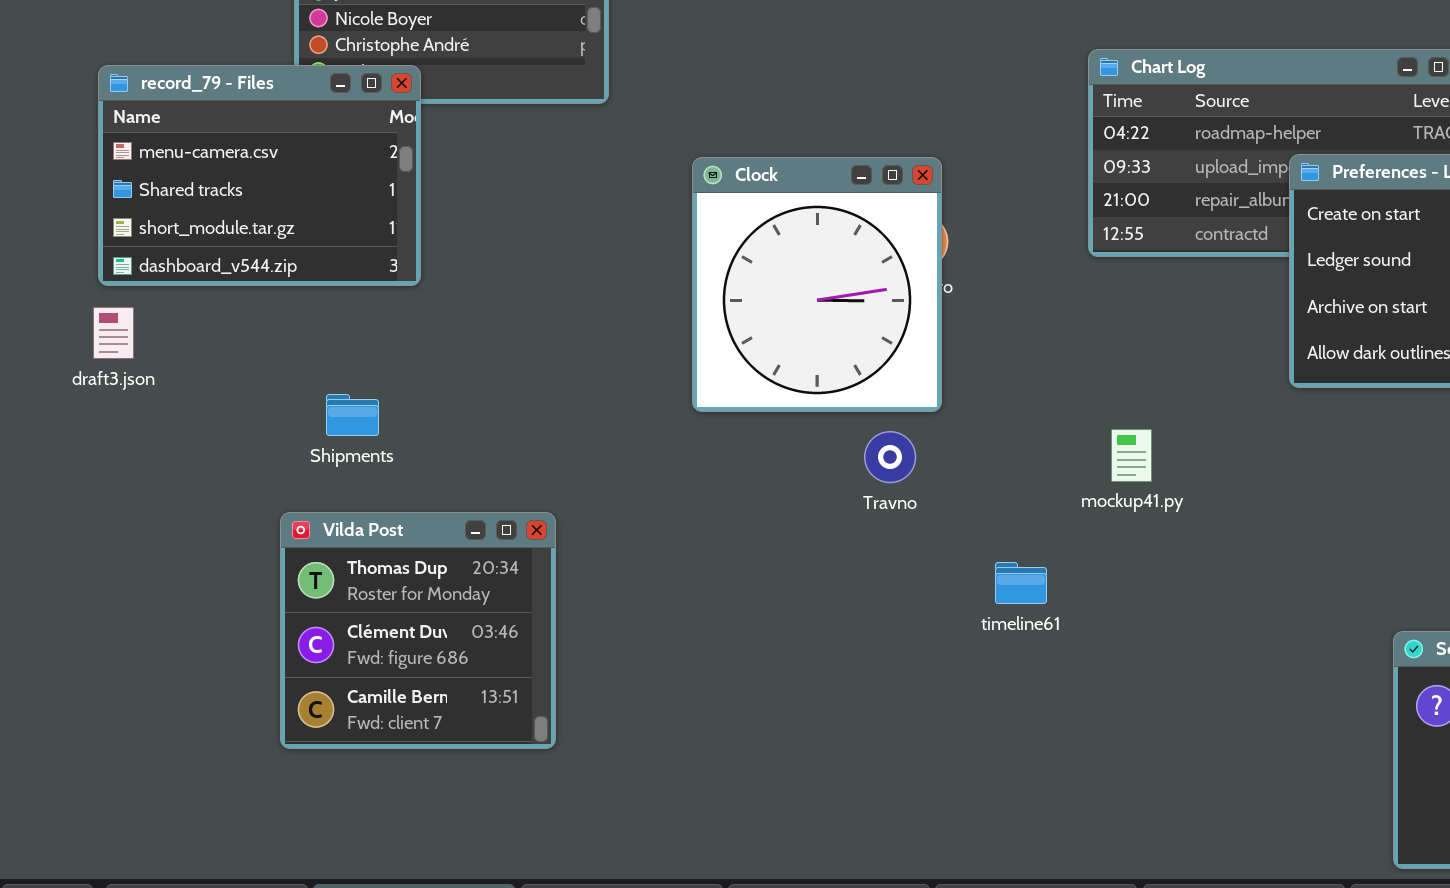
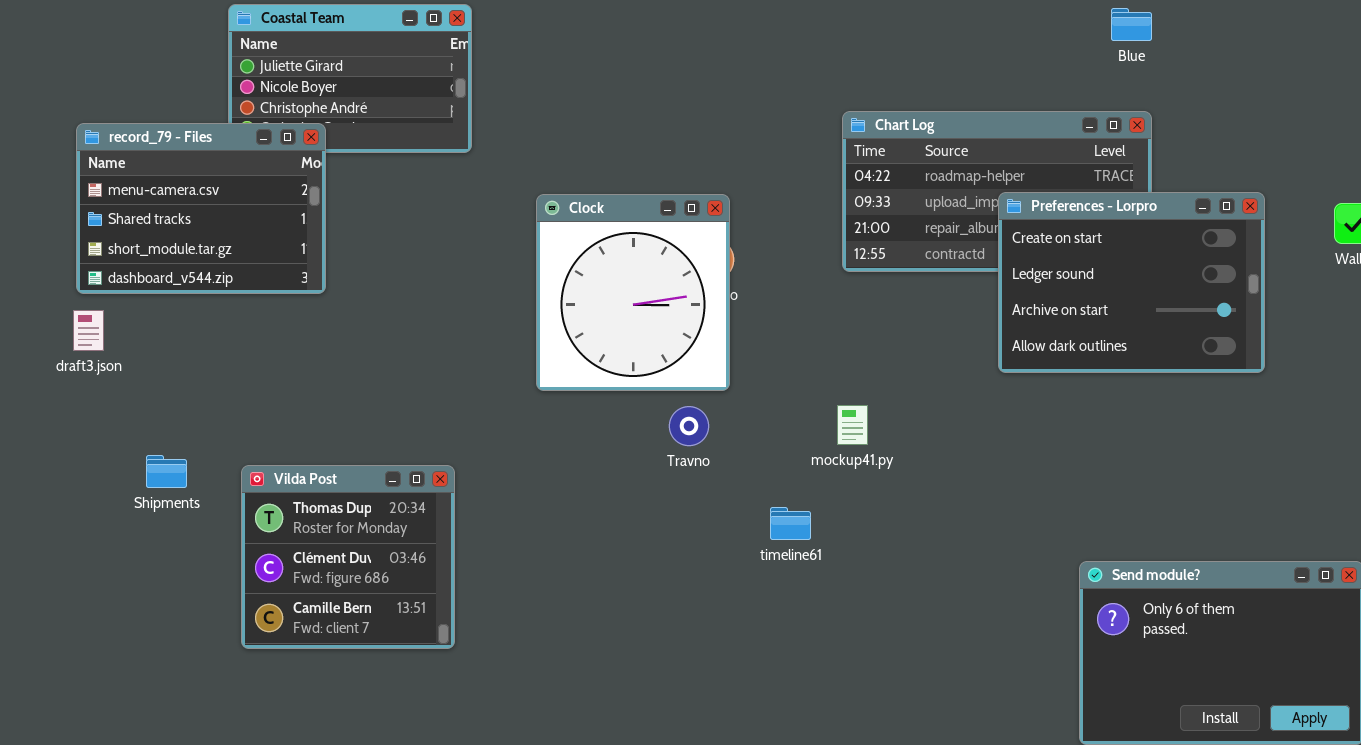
Shipments: [326,394,379,436] -> [146,455,187,488], moved
mockup41.py: [1111,429,1152,482] -> [837,405,868,445], moved
Vilda Post: [280,512,556,749] -> [241,465,455,649], moved

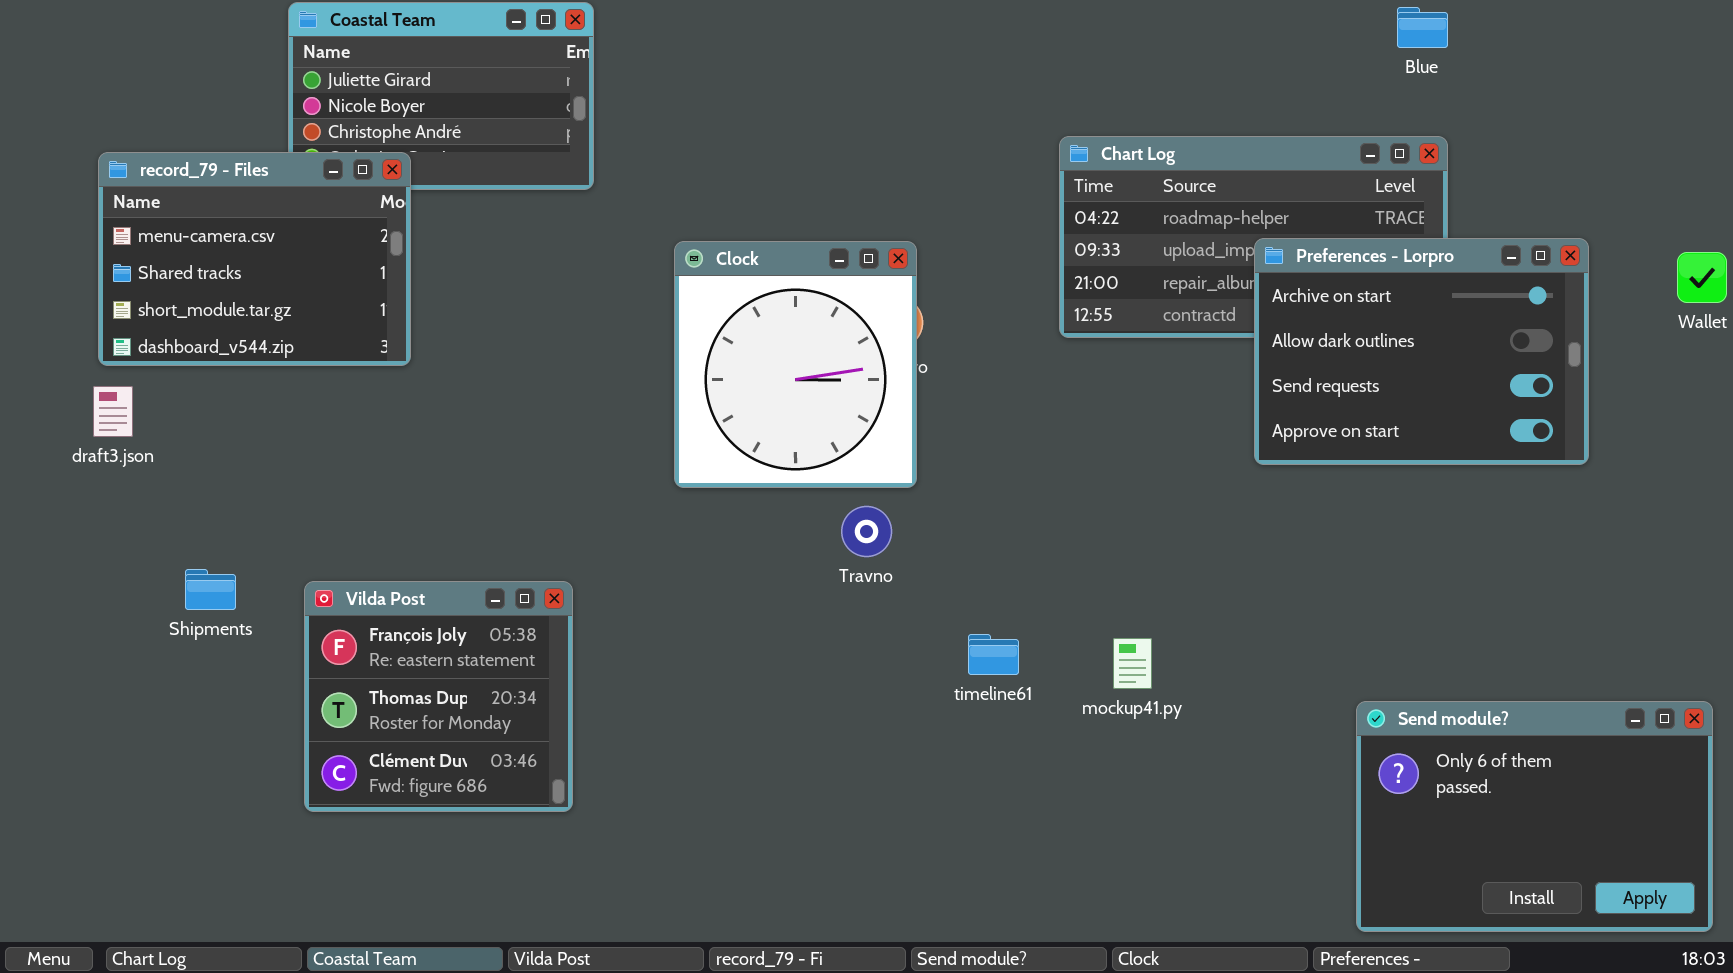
Preferences - Lorpro: [998,192,1265,373] -> [1254,238,1589,465], scrolled down 2 rows
mockup41.py: [837,405,868,445] -> [1113,638,1152,689], moved
Vilda Post: [241,465,455,649] -> [304,581,573,812], scrolled up 1 row

